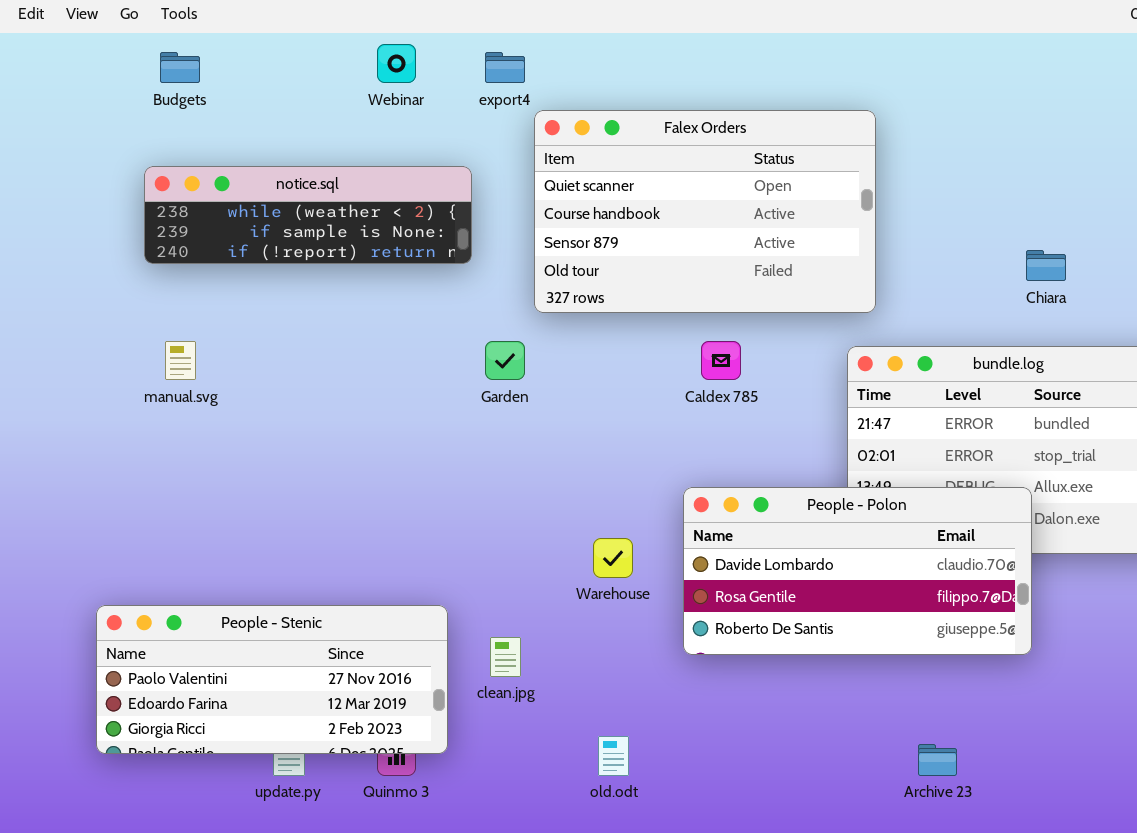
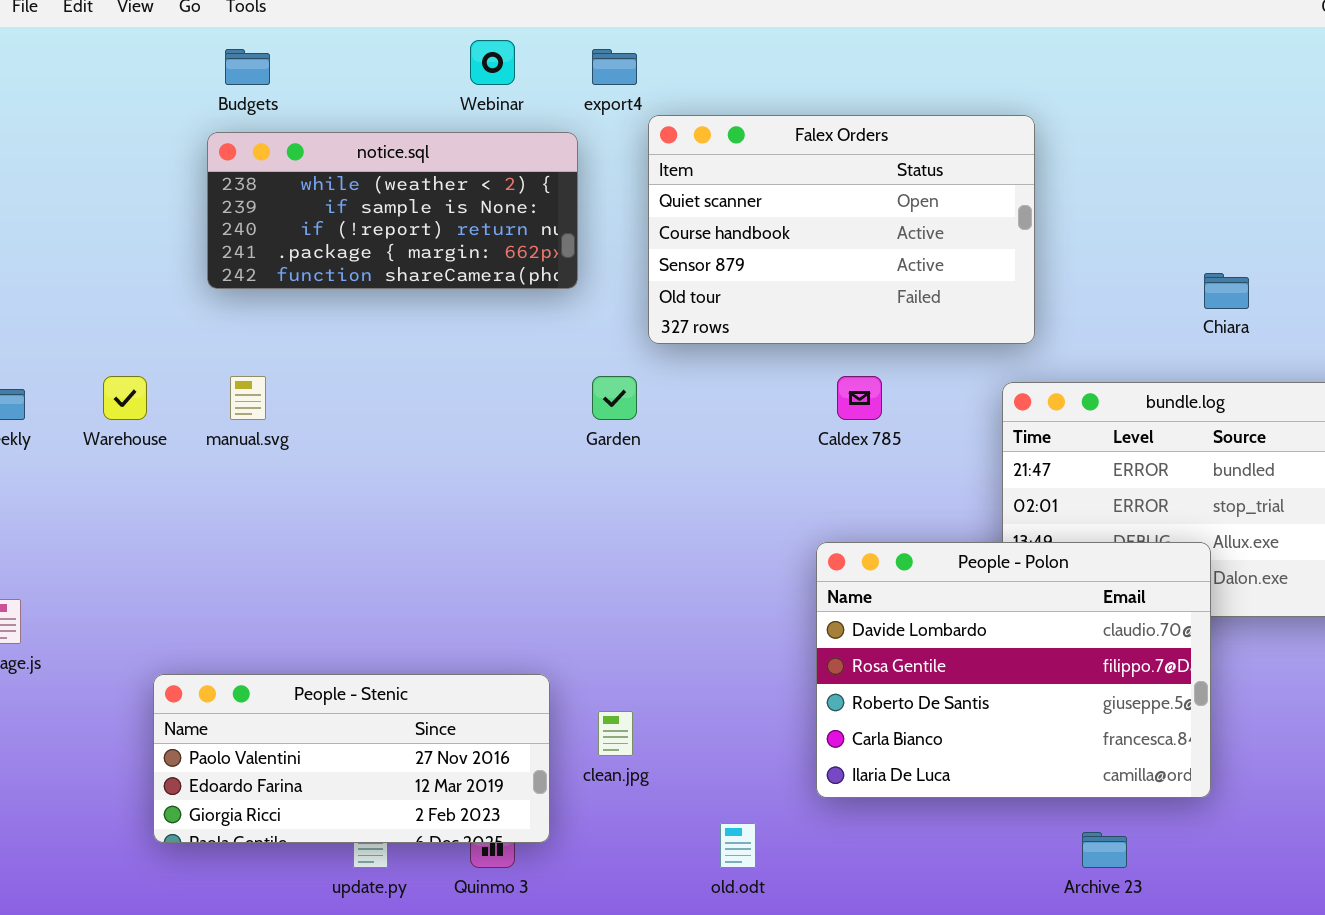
notice.sql: [144,166,472,264] -> [207,132,578,289], resized
People - Polon: [683,487,1032,655] -> [816,542,1211,798], resized
Warehouse: [593,538,633,578] -> [103,376,147,420], moved

